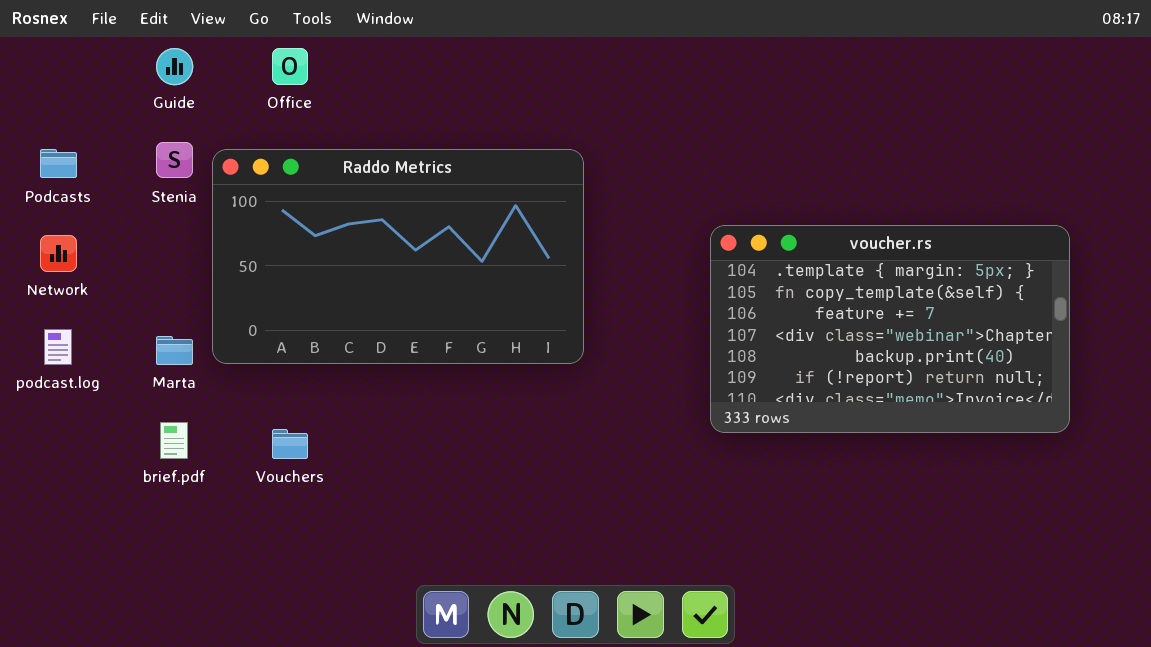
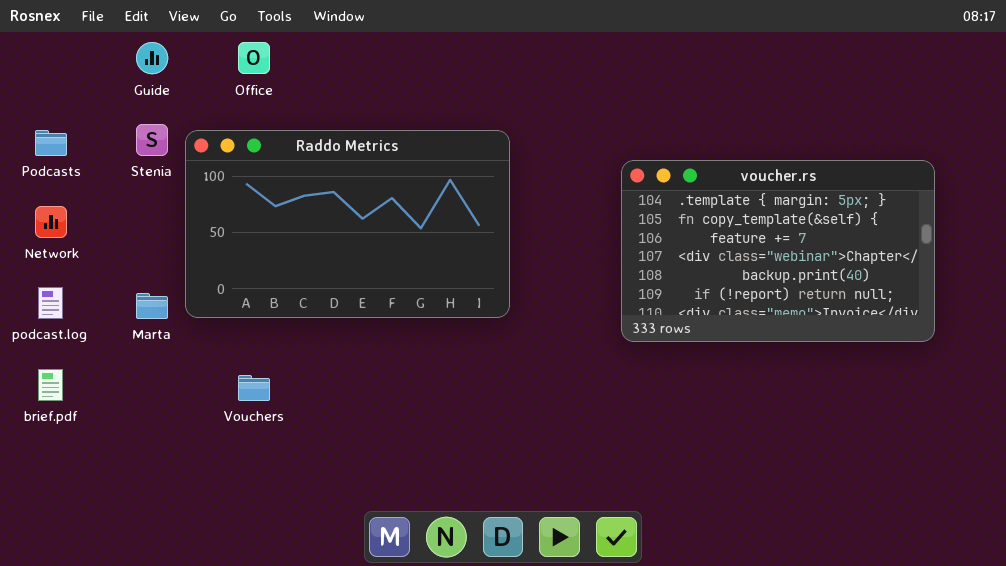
voucher.rs: [710,225,1070,433] -> [621,160,935,342], moved
brief.pdf: [160,422,188,459] -> [38,369,63,401], moved

